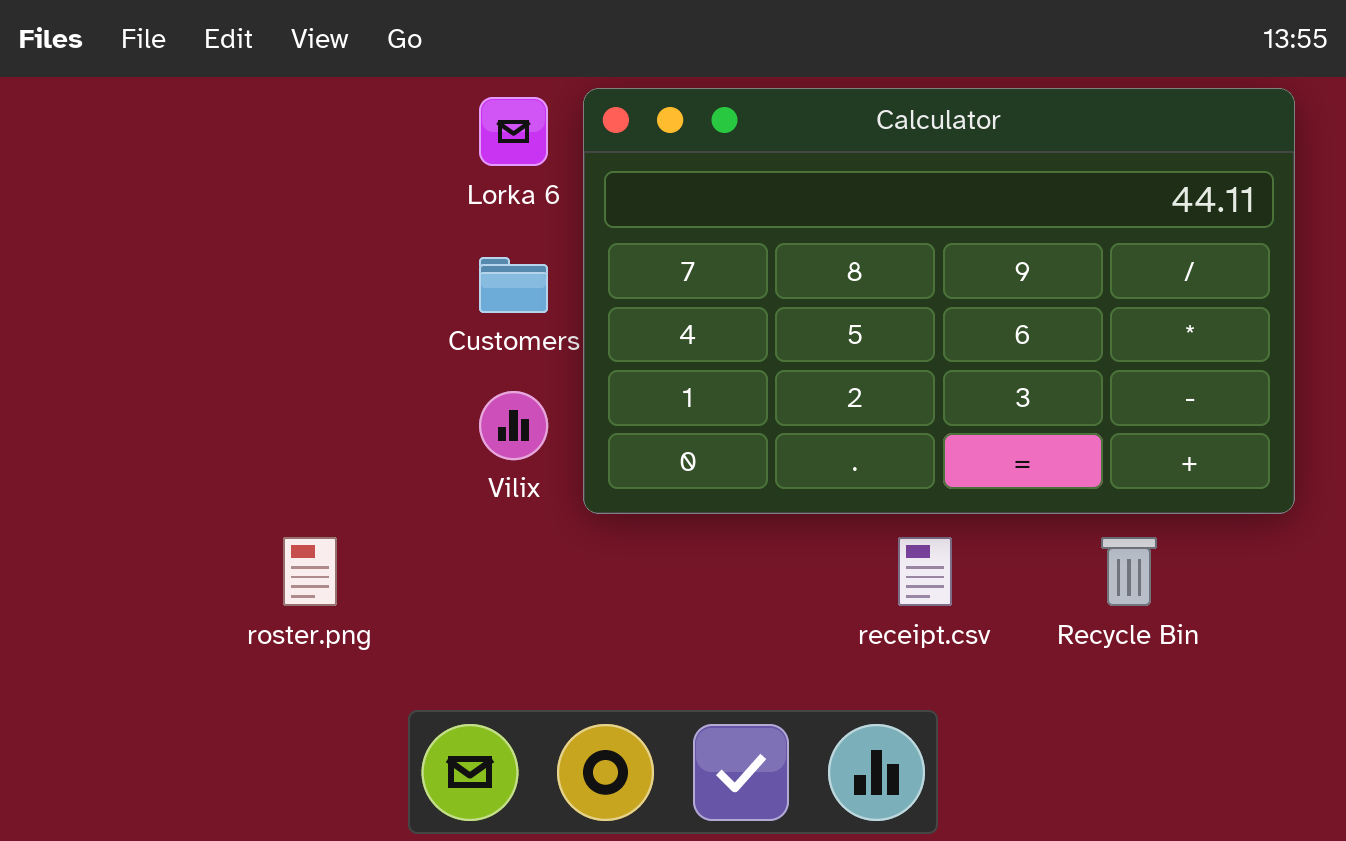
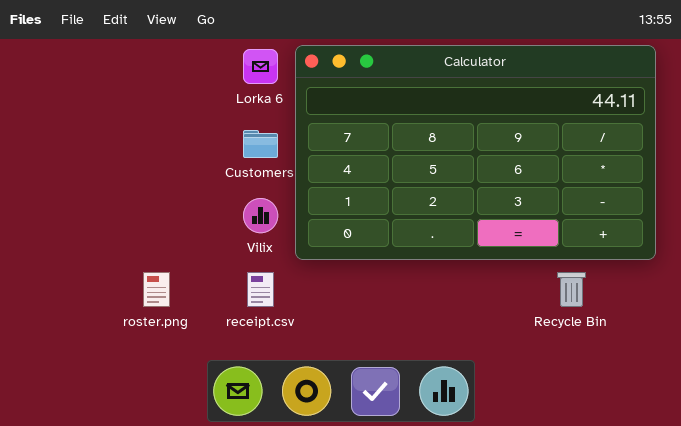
receipt.csv: [898,537,952,606] -> [247,272,274,307], moved

